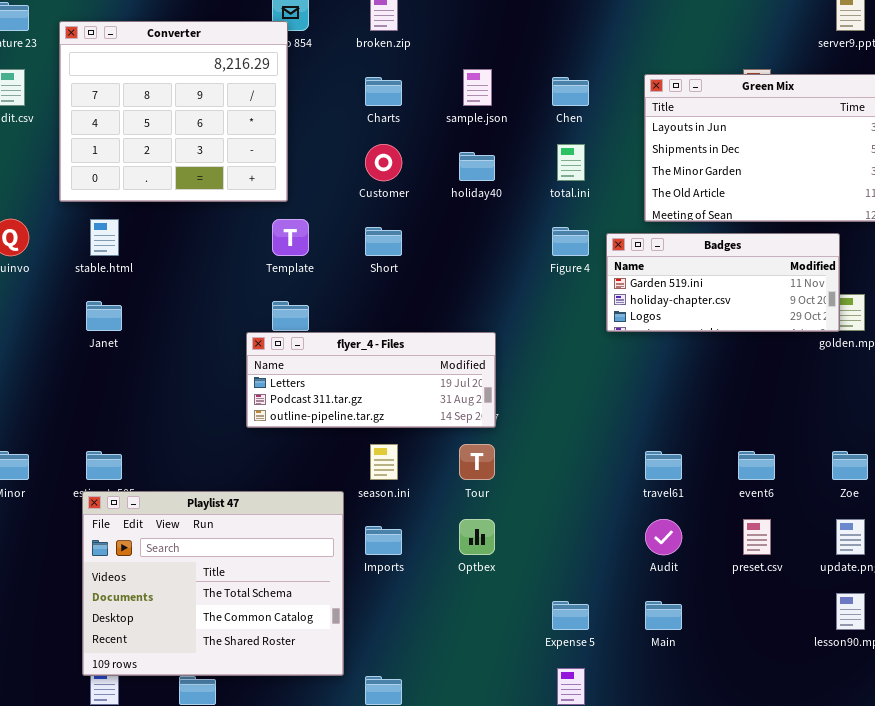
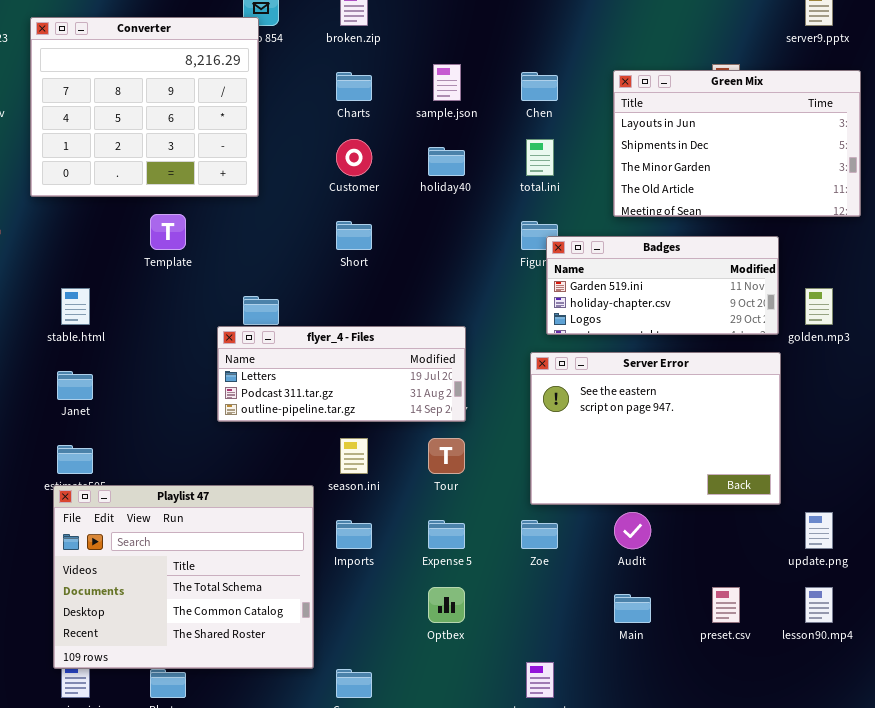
stable.html: [90,219,119,256] -> [61,288,90,325], moved
Template: [272,219,309,256] -> [150,214,186,250], moved
Badges: [606,233,840,332] -> [546,236,779,335], moved
Janet: [86,301,122,331] -> [57,371,93,400], moved
Server Error: none -> [530,352,781,505], opened
Zoe: [832,451,868,480] -> [521,520,558,549], moved
Optbex: [459,519,495,555] -> [428,587,465,623], moved
preset.csv: [743,519,771,555] -> [712,587,740,623], moved
Expense 5: [552,601,589,630] -> [428,520,465,549], moved

